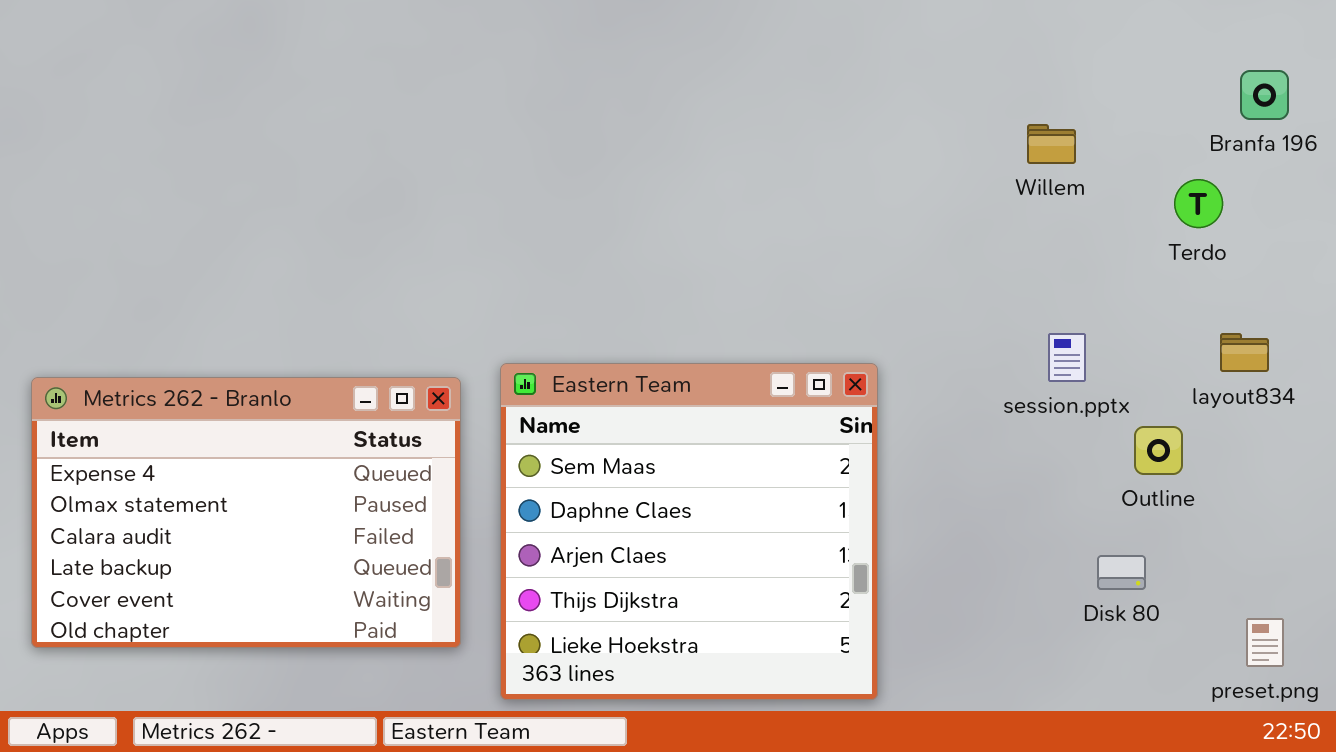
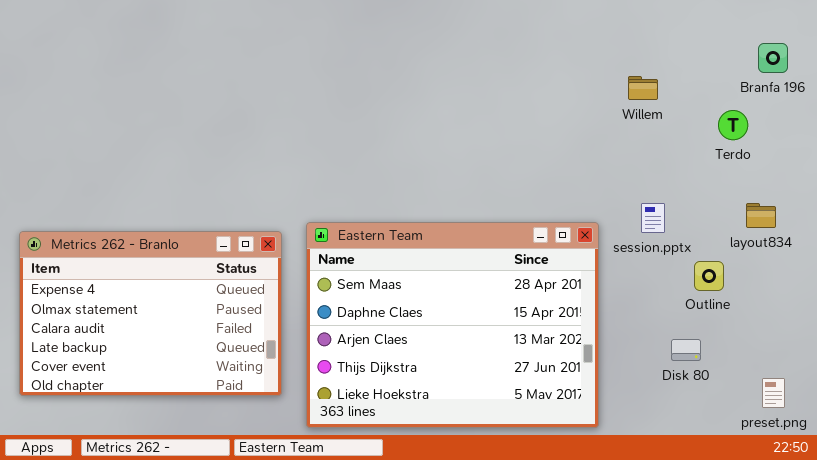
Eastern Team: [500,363,878,700] -> [306,222,599,428], resized

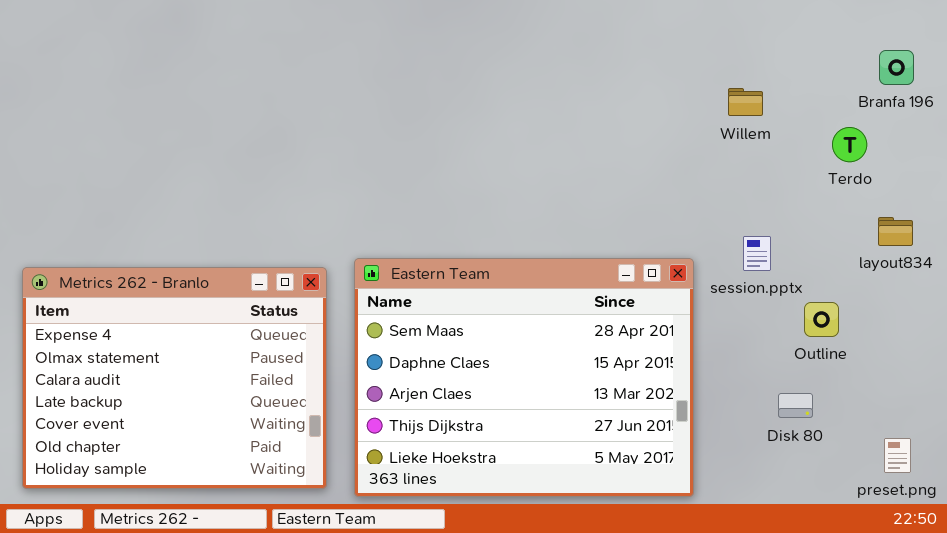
layout834: [746,203,776,228] -> [878,217,913,246], moved
Metrics 262 - Branlo: [19,231,282,396] -> [22,267,327,489], resized

